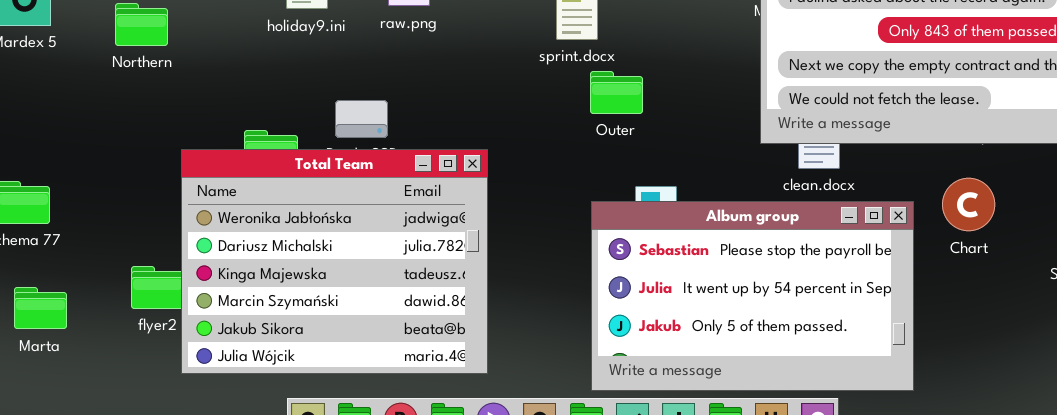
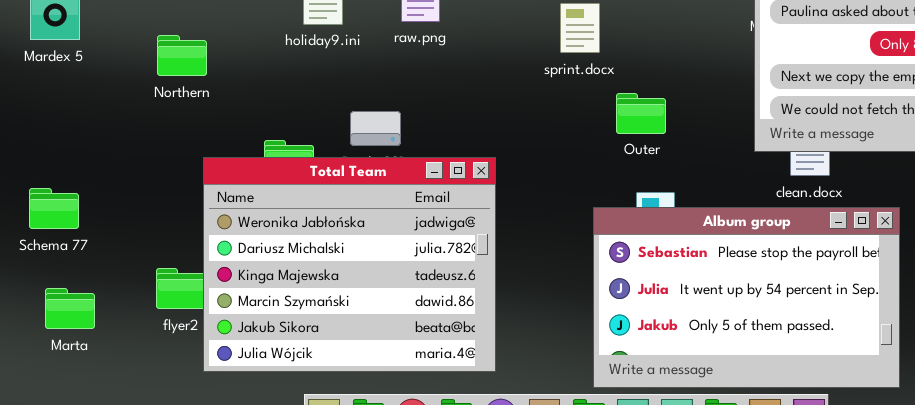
Northern: [115,3,168,46] -> [157,35,207,76], moved
Outer: [590,71,643,114] -> [616,93,666,134], moved

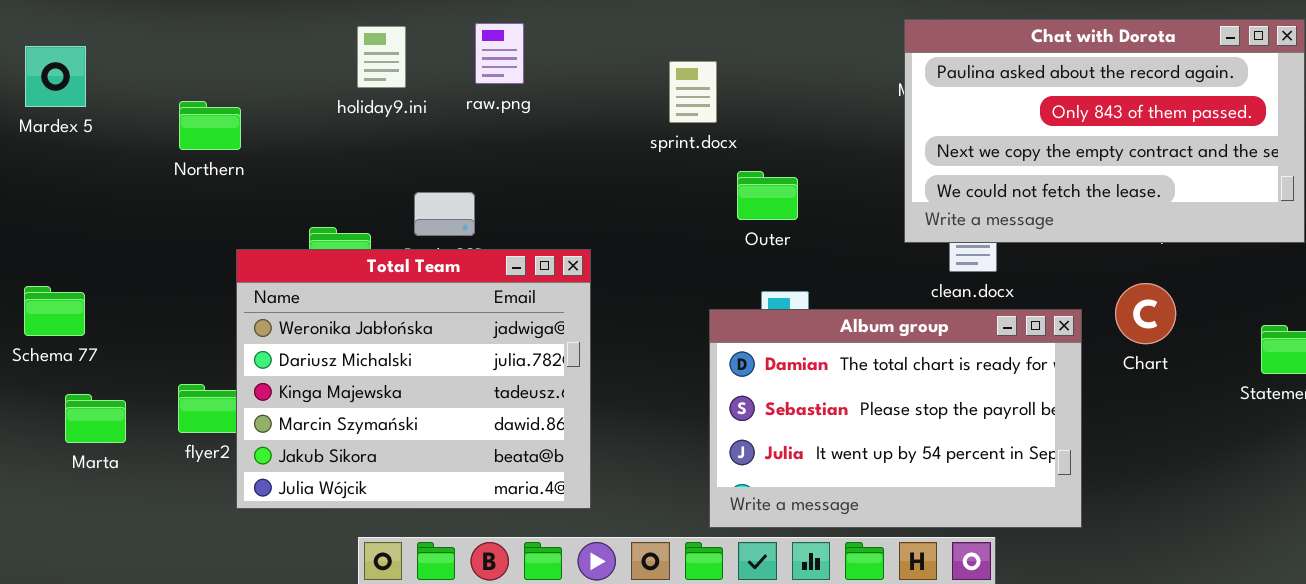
Album group: [593,207,900,388] -> [709,309,1082,528], scrolled up 1 row
Marta: [45,288,95,329] -> [65,394,126,443], moved

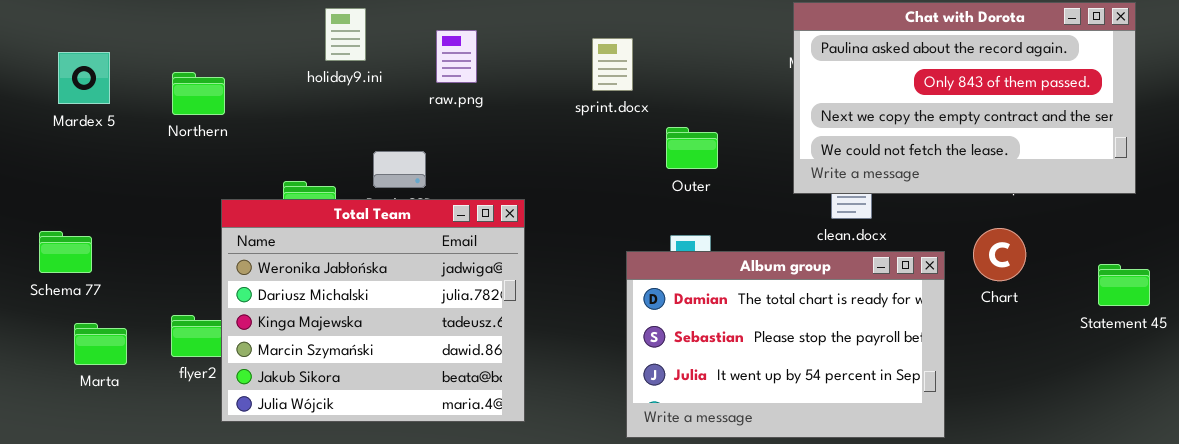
raw.png: [475,23,524,84] -> [436,30,477,83], moved
Mardex 5: [25,46,86,107] -> [58,52,110,104], moved
Outer: [737,171,798,220] -> [666,127,718,169], moved

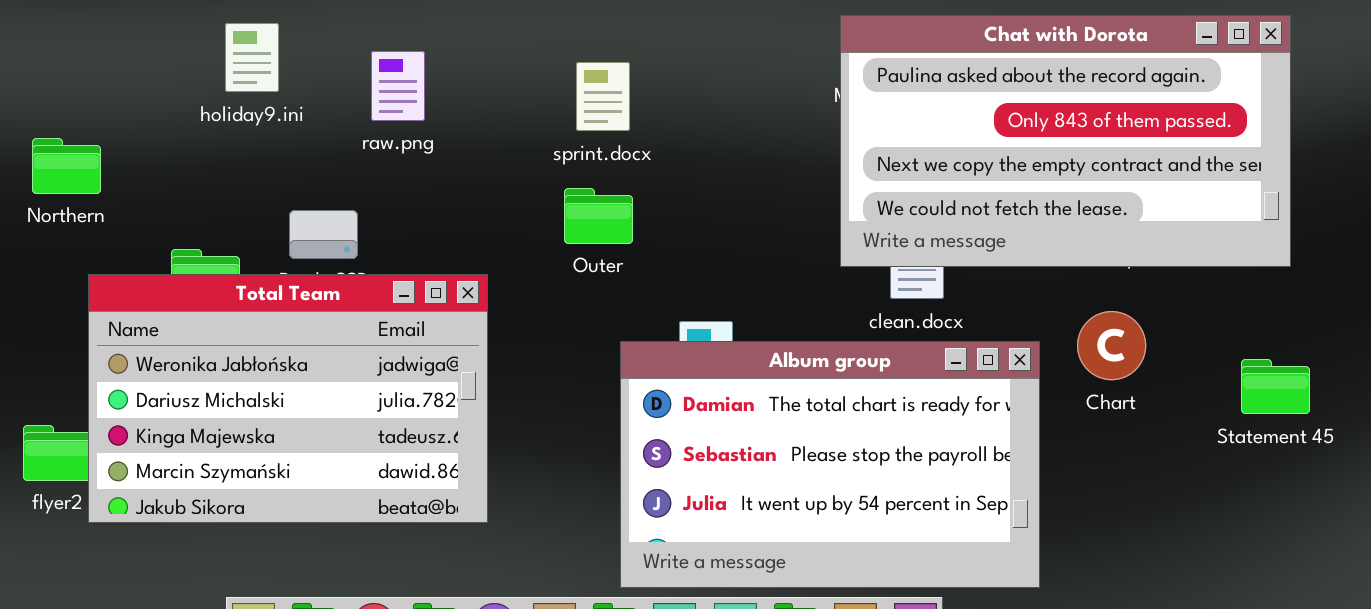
Northern: [172,72,225,115] -> [32,138,101,194], moved
Outer: [666,127,718,169] -> [564,188,633,244], moved
Total Team: [221,199,525,422] -> [88,274,488,523], resized

